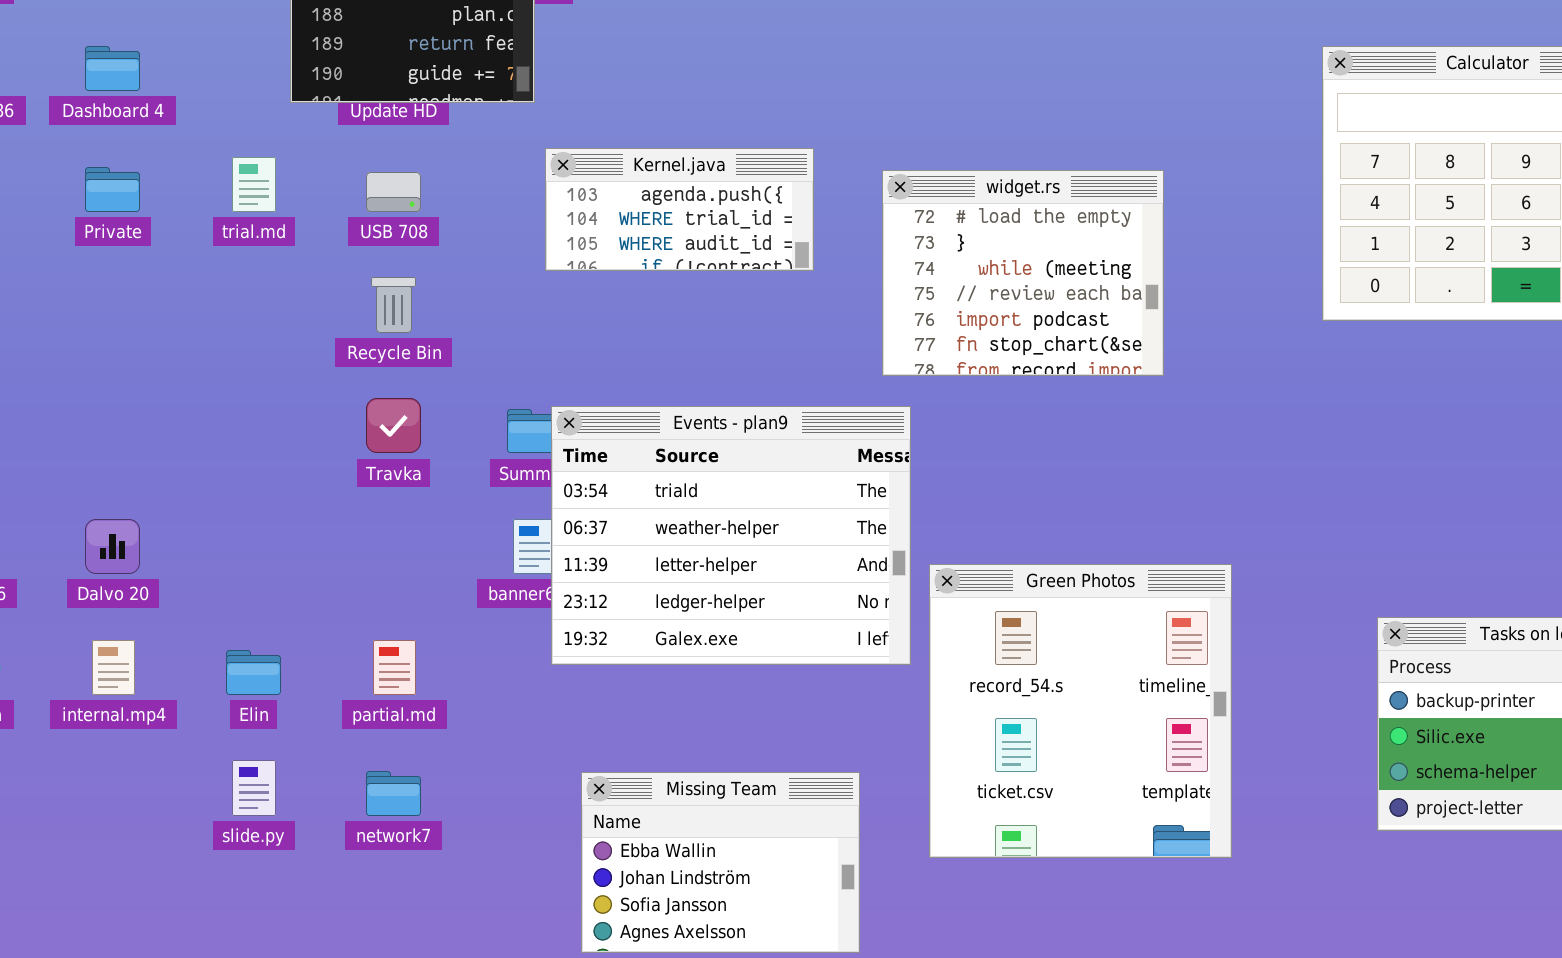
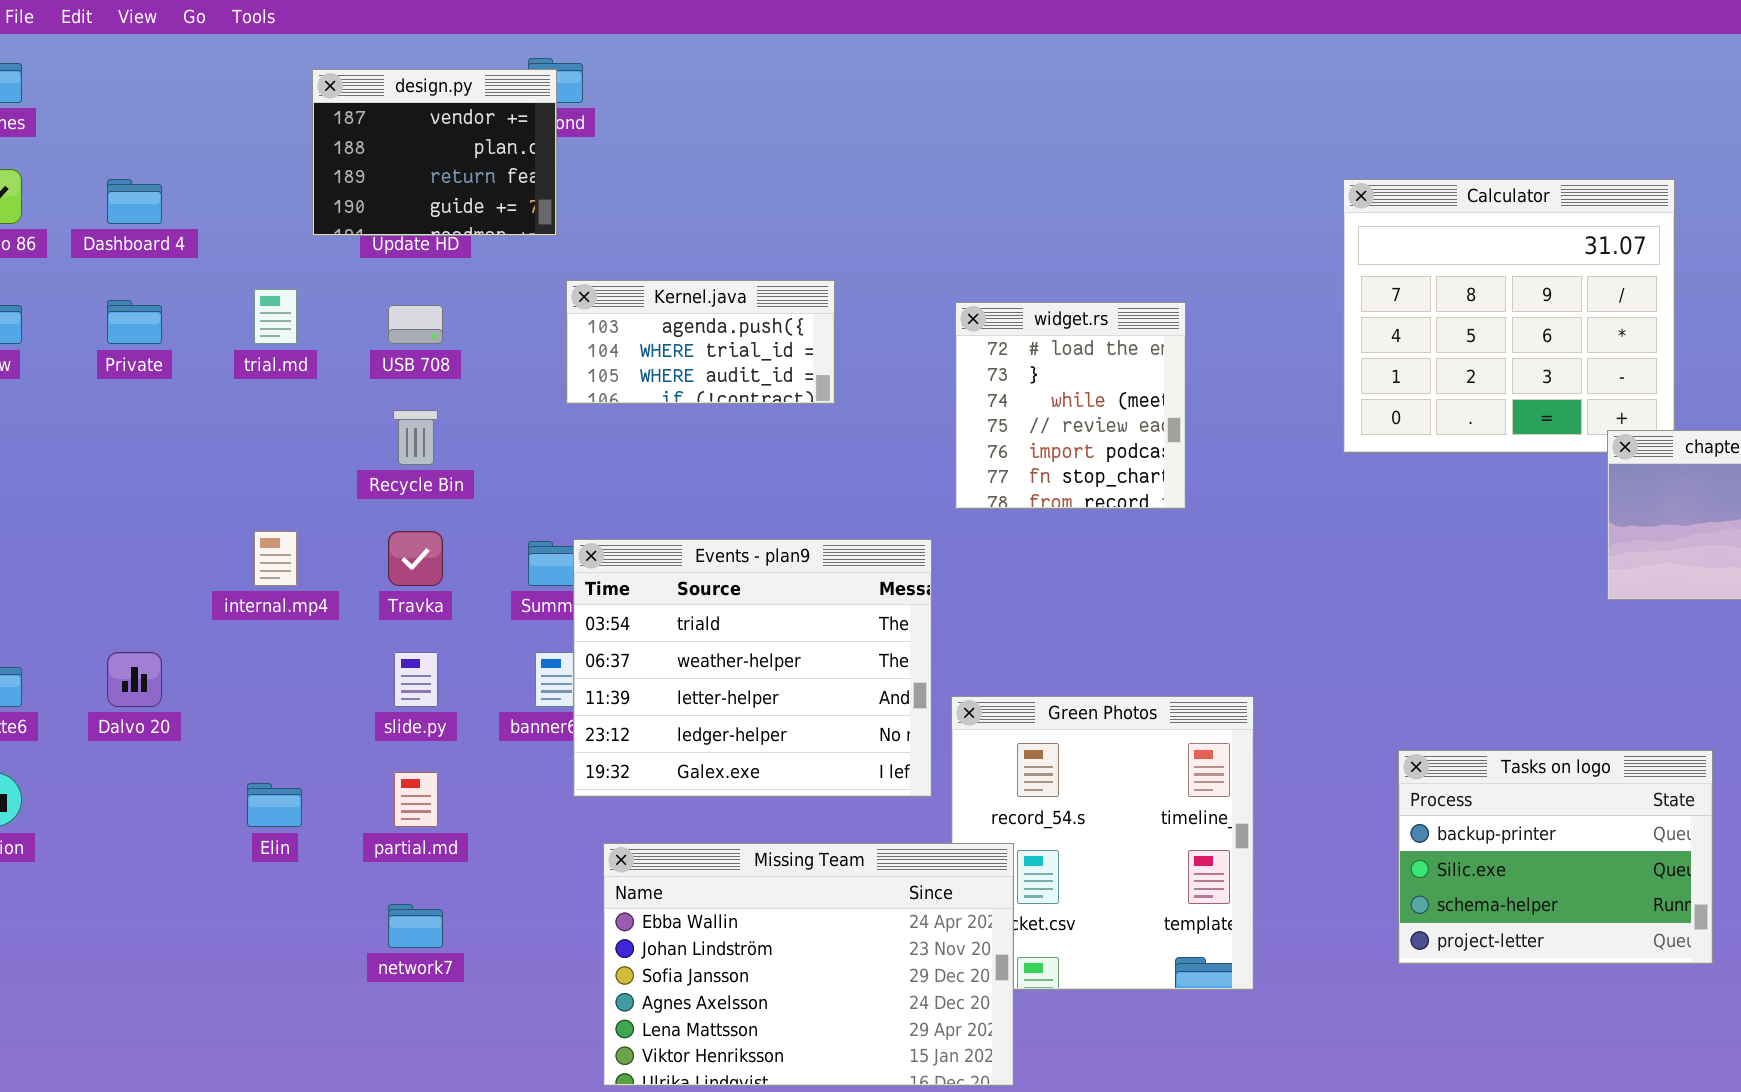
widget.rs: [882,170,1164,376] -> [955,302,1186,509], resized
internal.mp4: [92,640,135,695] -> [254,531,297,586], moved
slide.py: [232,760,276,816] -> [394,652,438,707], moved
Missing Team: [581,772,860,953] -> [603,843,1014,1086], resized

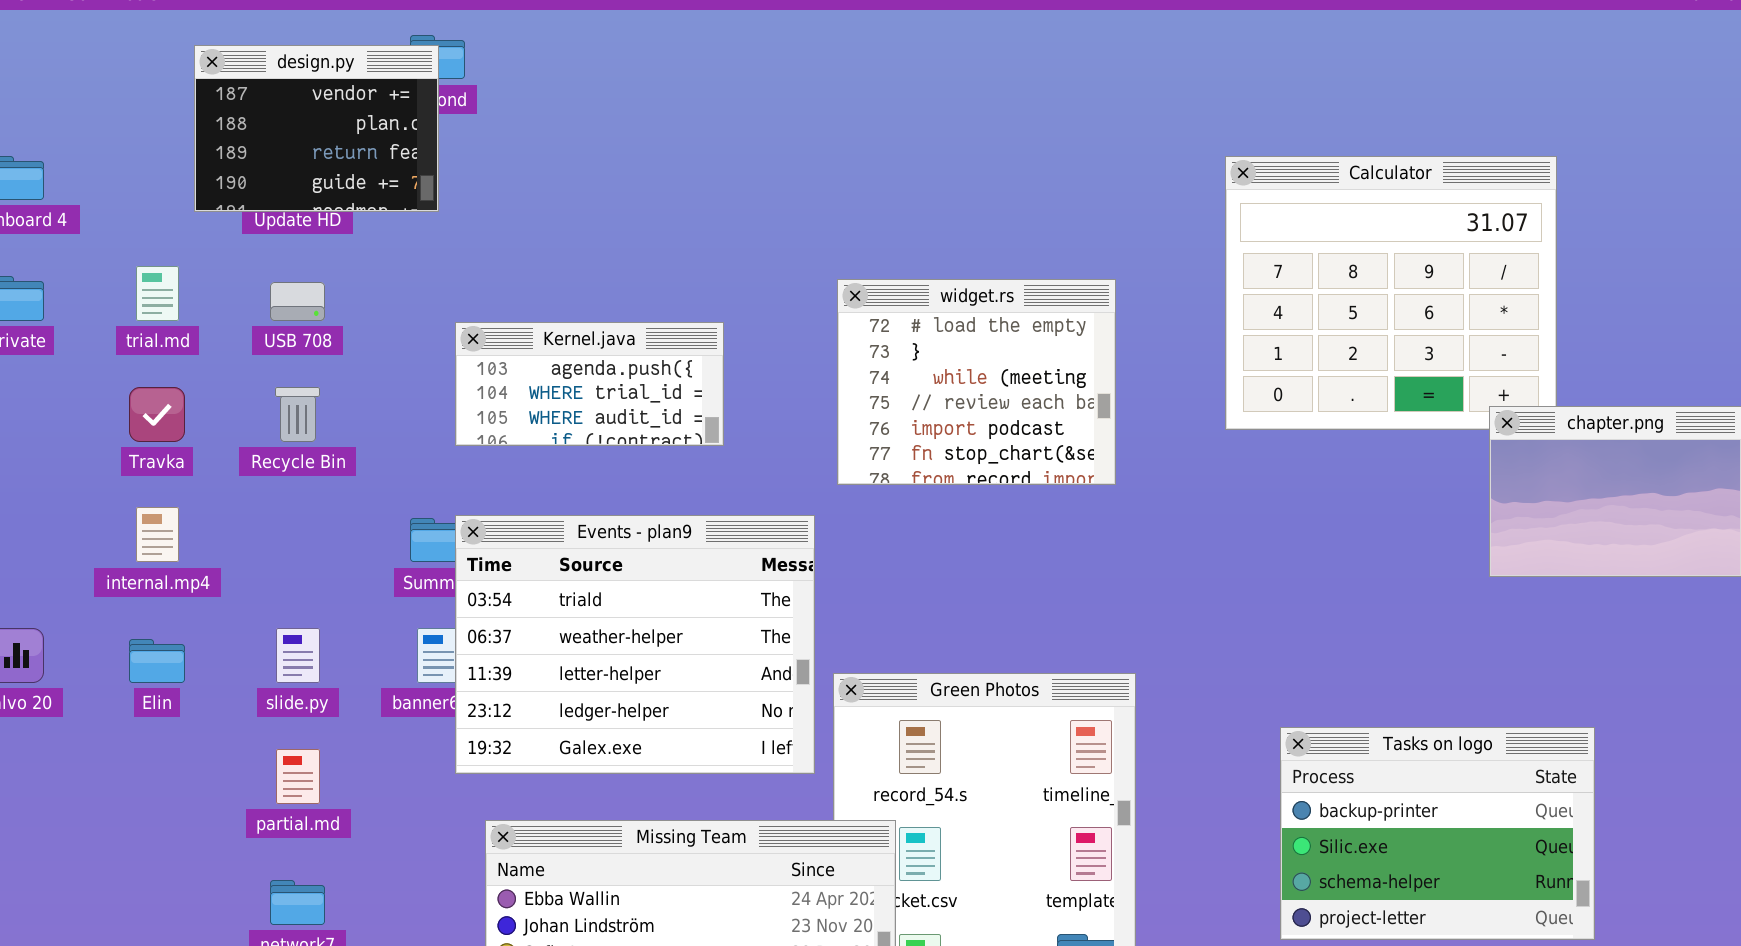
Kernel.java: [566,280,835,404] -> [455,322,724,446], moved
widget.rs: [955,302,1186,509] -> [837,279,1116,485], resized
Travka: [388,531,443,586] -> [129,387,185,442], moved
Elin: [247,783,302,827] -> [129,639,185,683], moved

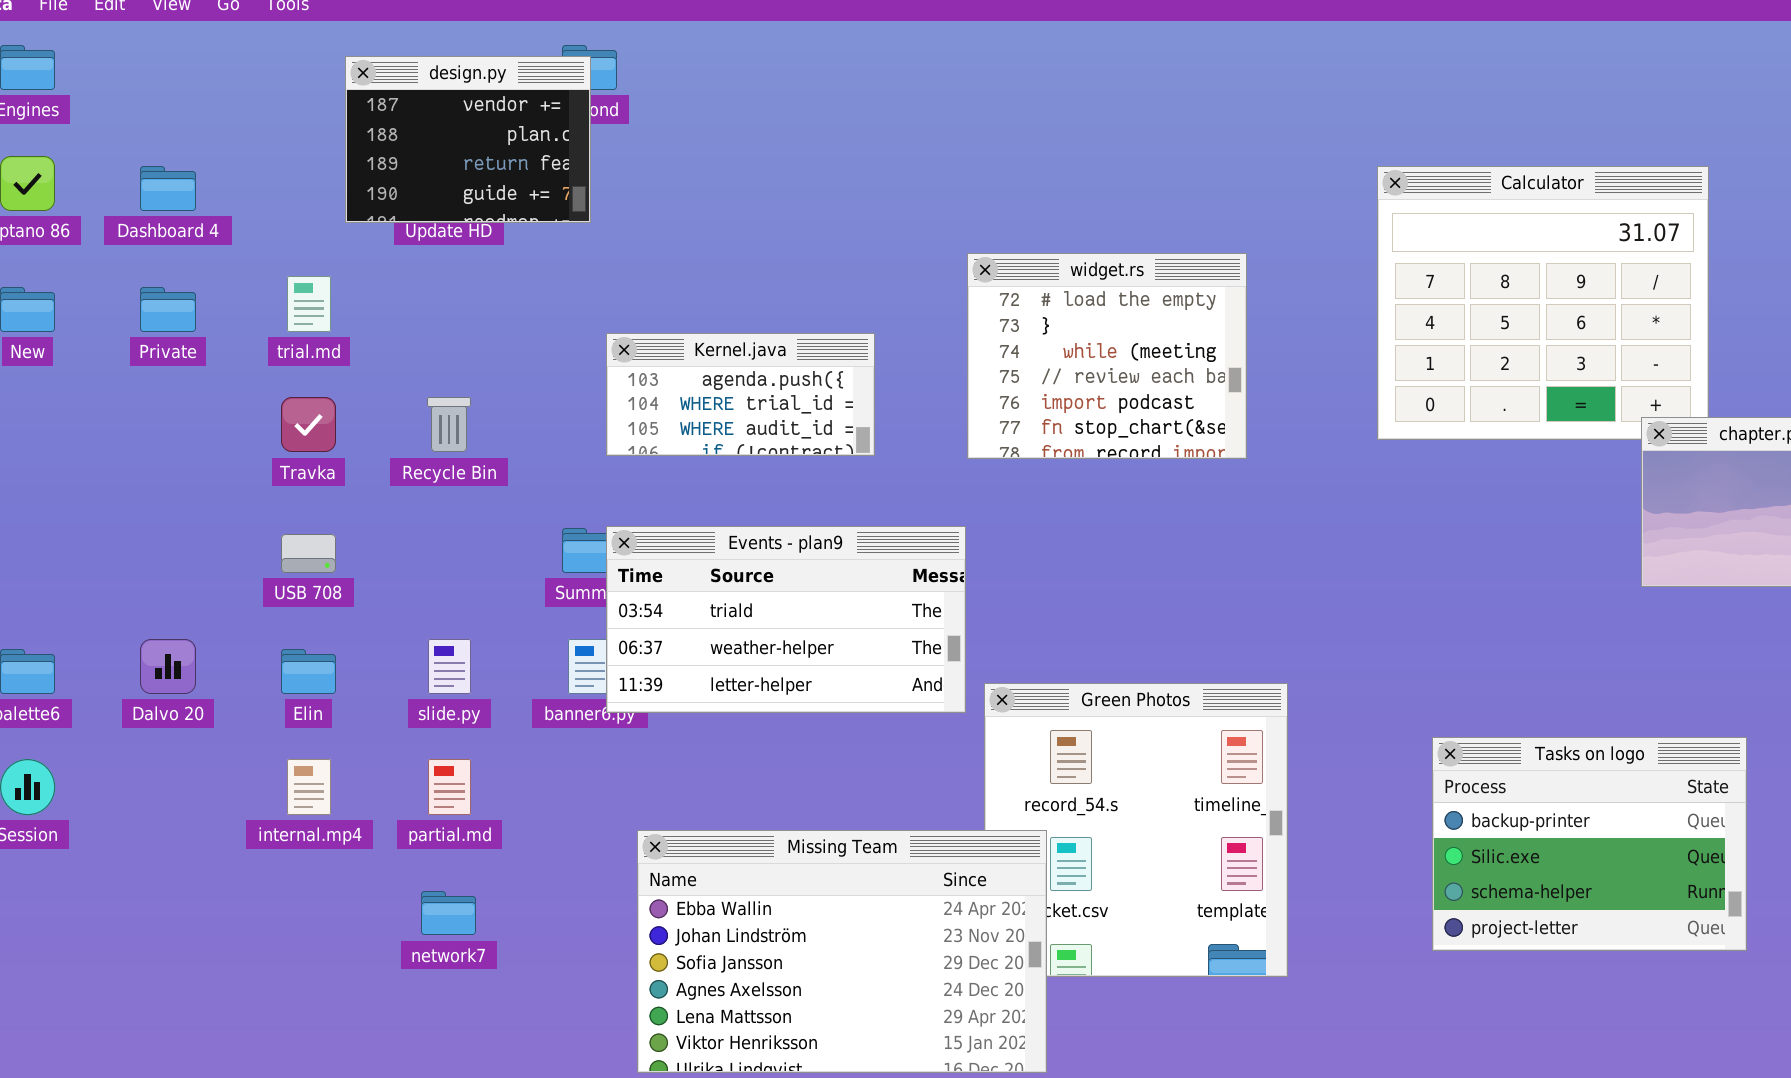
widget.rs: [837,279,1116,485] -> [967,253,1247,459], moved
USB 708: [270,282,325,321] -> [281,534,336,573], moved
internal.mp4: [136,507,179,562] -> [287,759,331,815], moved
Events - plan9: [455,515,815,774] -> [606,526,966,713], resized

